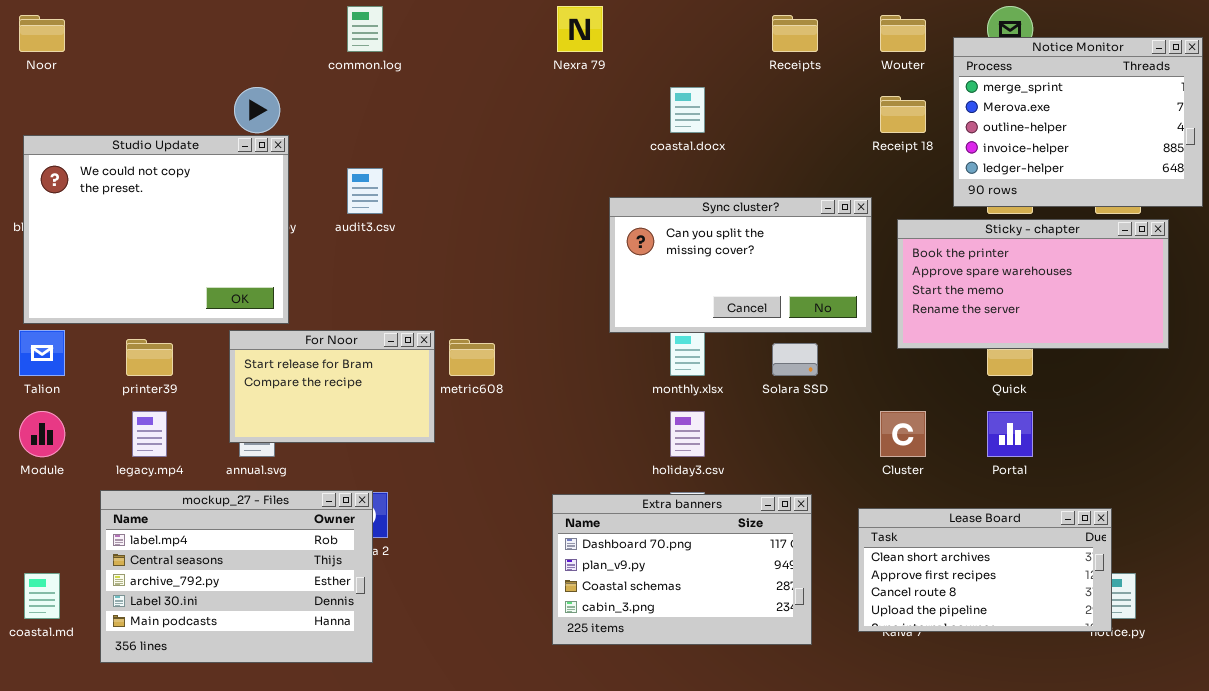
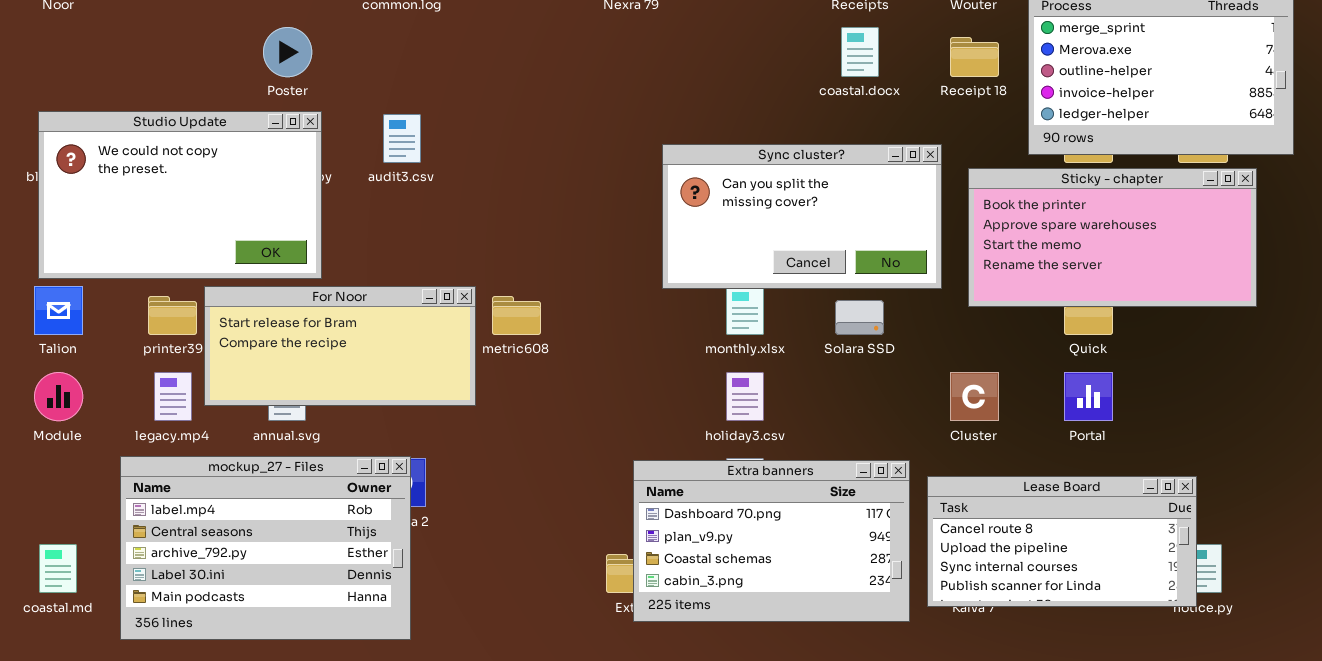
coastal.docx: [670,87,705,133] -> [841,27,879,77], moved
Studio Update: [23,135,289,324] -> [38,111,322,279], resized
For Noor: [229,330,435,443] -> [204,286,476,406], resized
Extra banners: [552,494,812,645] -> [633,460,910,622], moved
Lease Board: [858,508,1112,632] -> [927,476,1197,607], scrolled down 2 rows

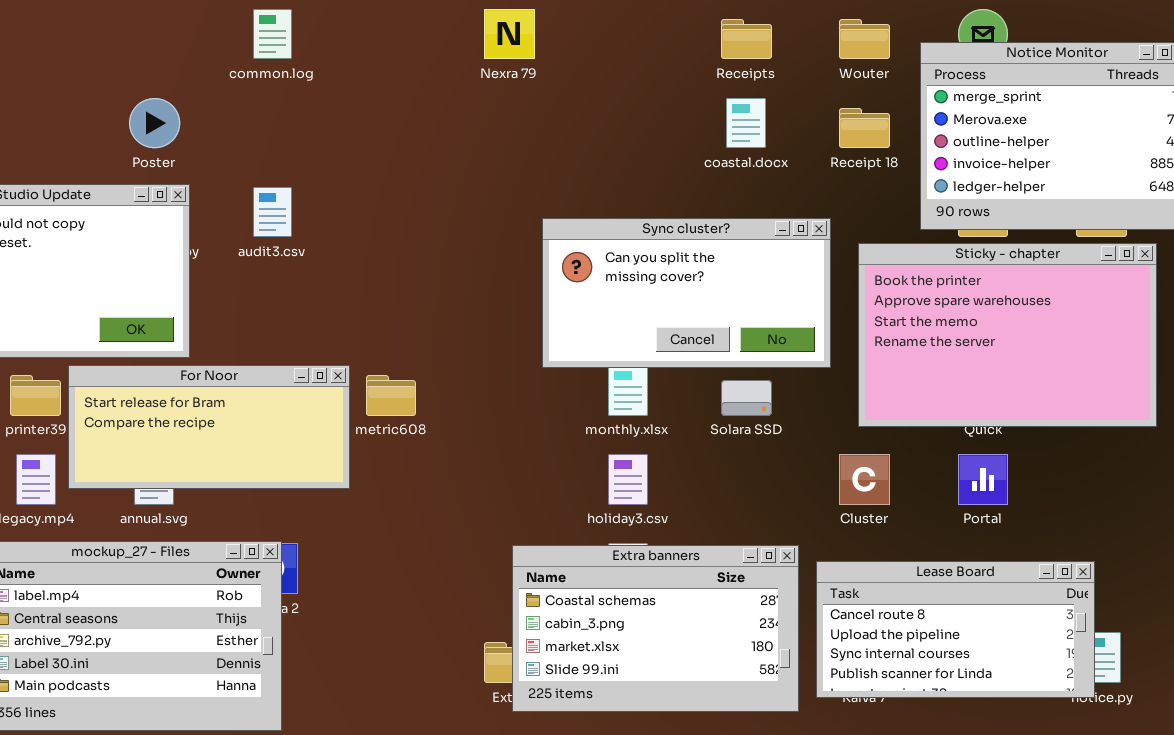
Sticky - chapter: [968,168,1257,307] -> [858,243,1157,427], resized
Extra banners: [633,460,910,622] -> [512,545,799,712], scrolled down 2 rows

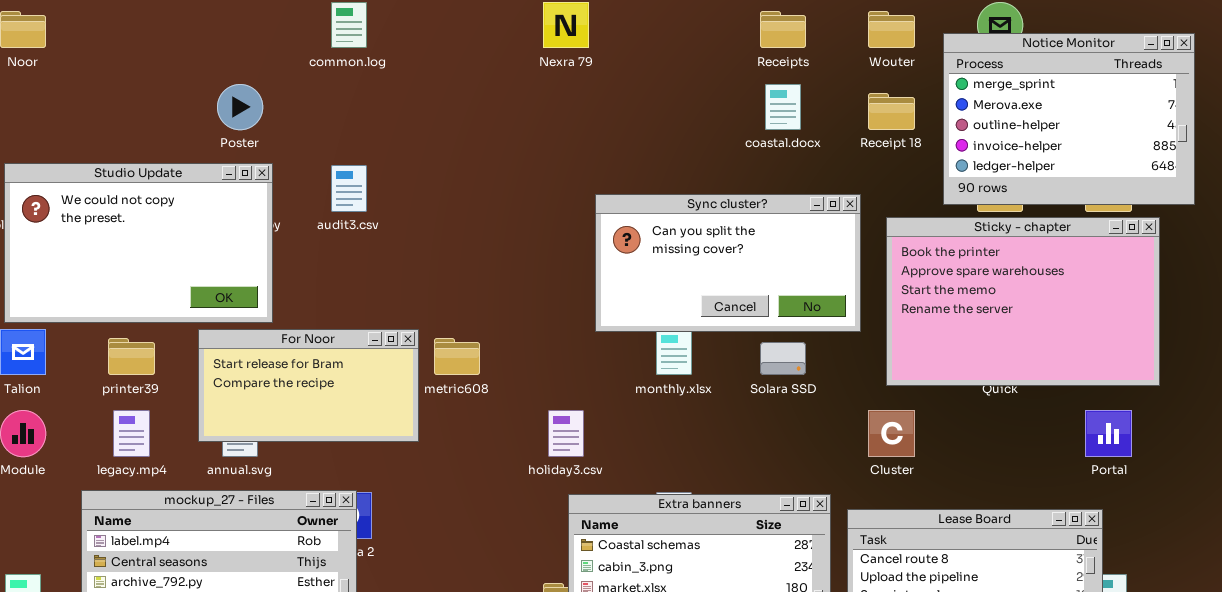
For Noor: [68,365,350,489] -> [198,329,419,442], resized
holiday3.csv: [608,454,648,505] -> [548,410,584,457], moved
Portal: [958,454,1008,505] -> [1085,410,1132,457], moved

